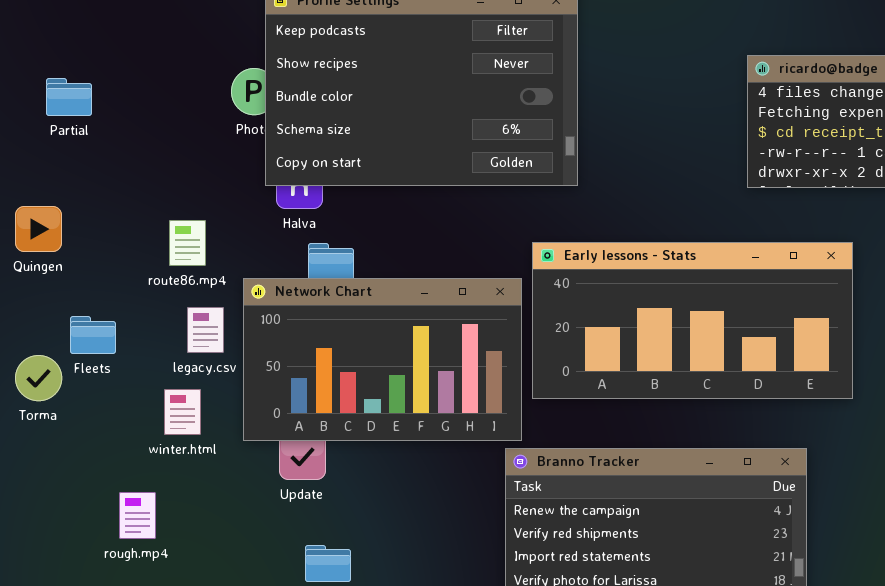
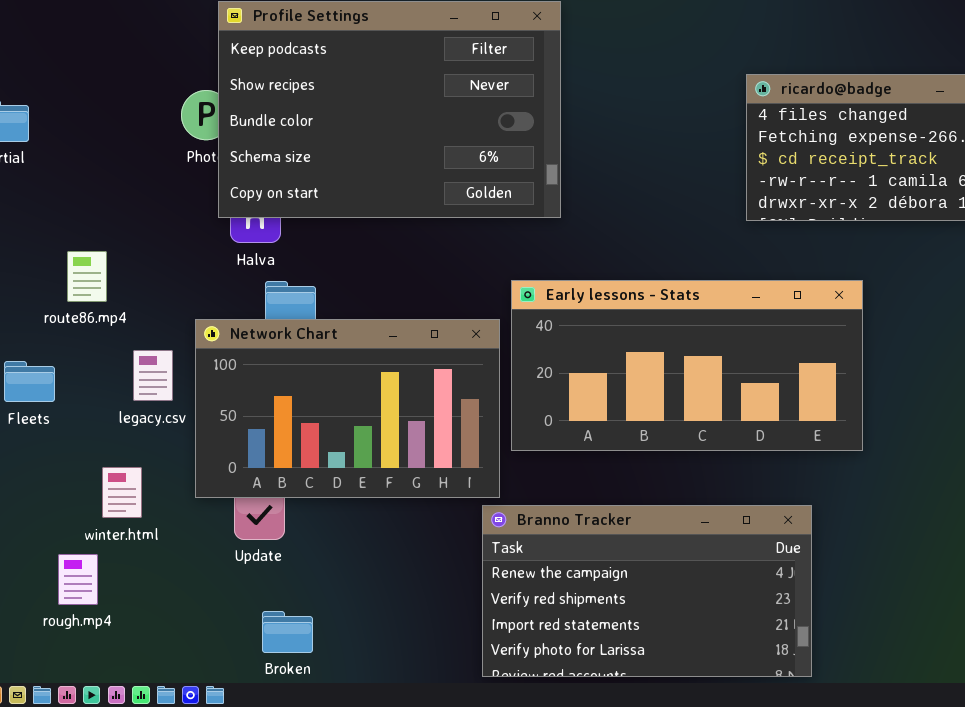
route86.mp4: [169,220,206,266] -> [67,251,107,302], moved
winter.html: [164,389,201,435] -> [102,467,142,518], moved

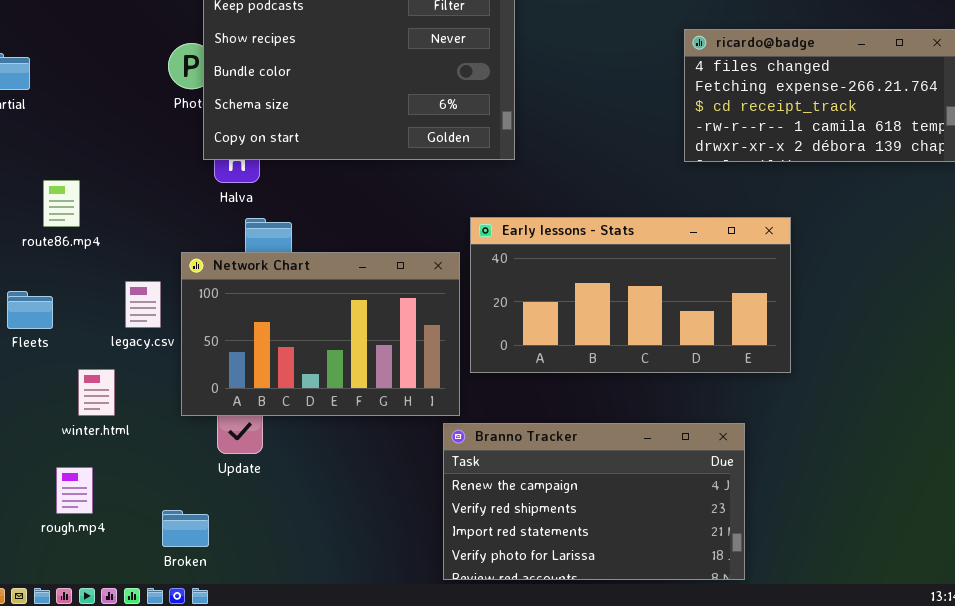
route86.mp4: [67,251,107,302] -> [43,180,80,227], moved
winter.html: [102,467,142,518] -> [78,369,115,416], moved
Broken: [262,611,313,653] -> [162,510,209,547], moved

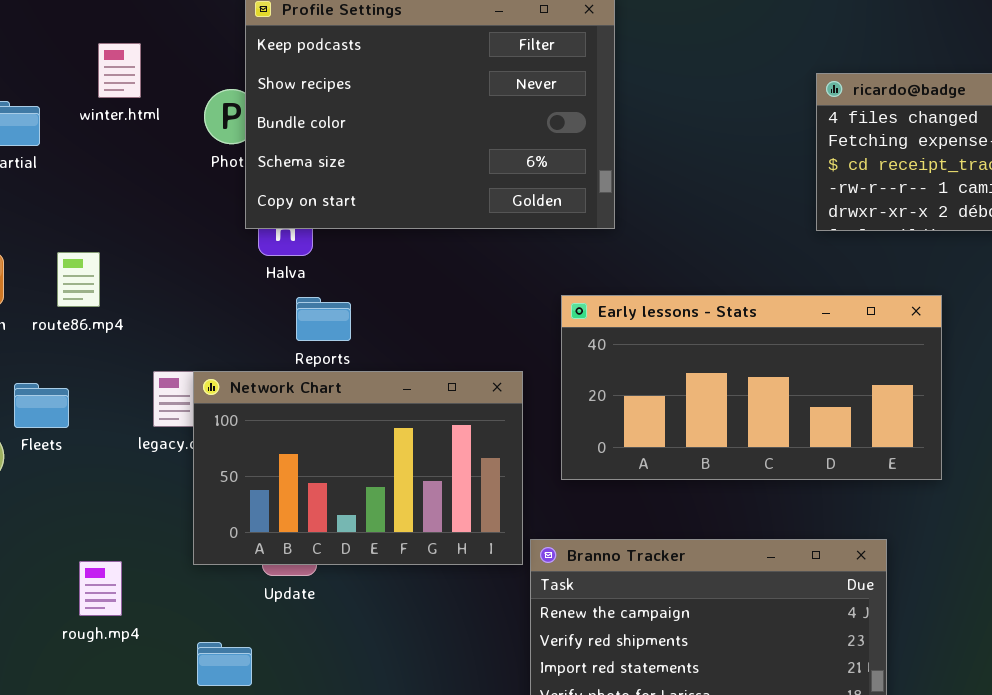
Network Chart: [181,252,460,416] -> [193,371,523,565], moved
winter.html: [78,369,115,416] -> [98,43,141,98], moved
rough.mp4: [56,467,93,514] -> [79,561,122,616], moved

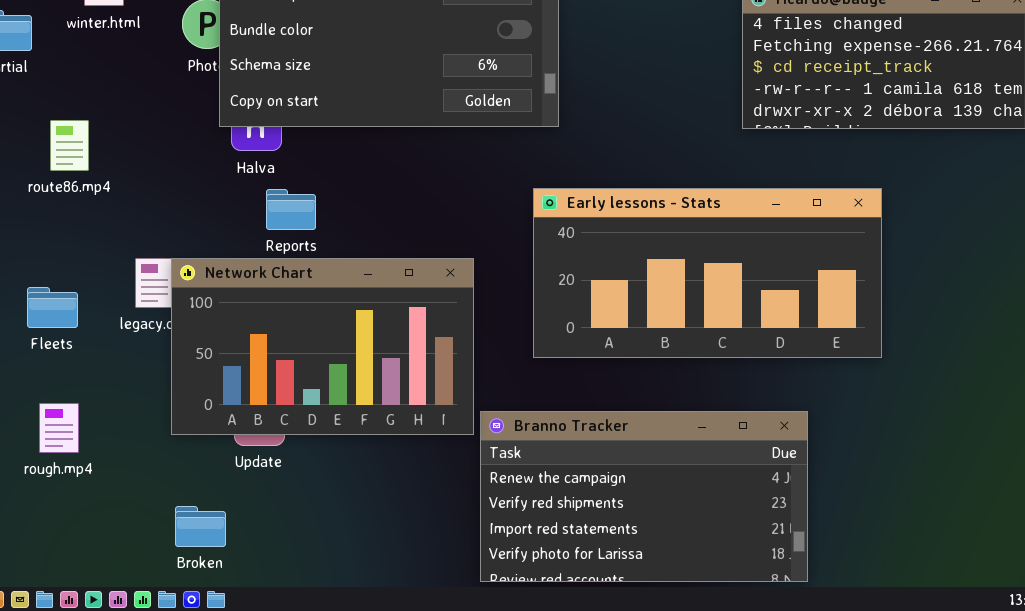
route86.mp4: [57,252,100,307] -> [50,120,89,171], moved
Early lessons - Stats: [561,295,942,480] -> [533,188,882,358], moved
Fleets: [14,383,69,428] -> [27,287,78,328], moved
rough.mp4: [79,561,122,616] -> [39,403,79,453], moved

